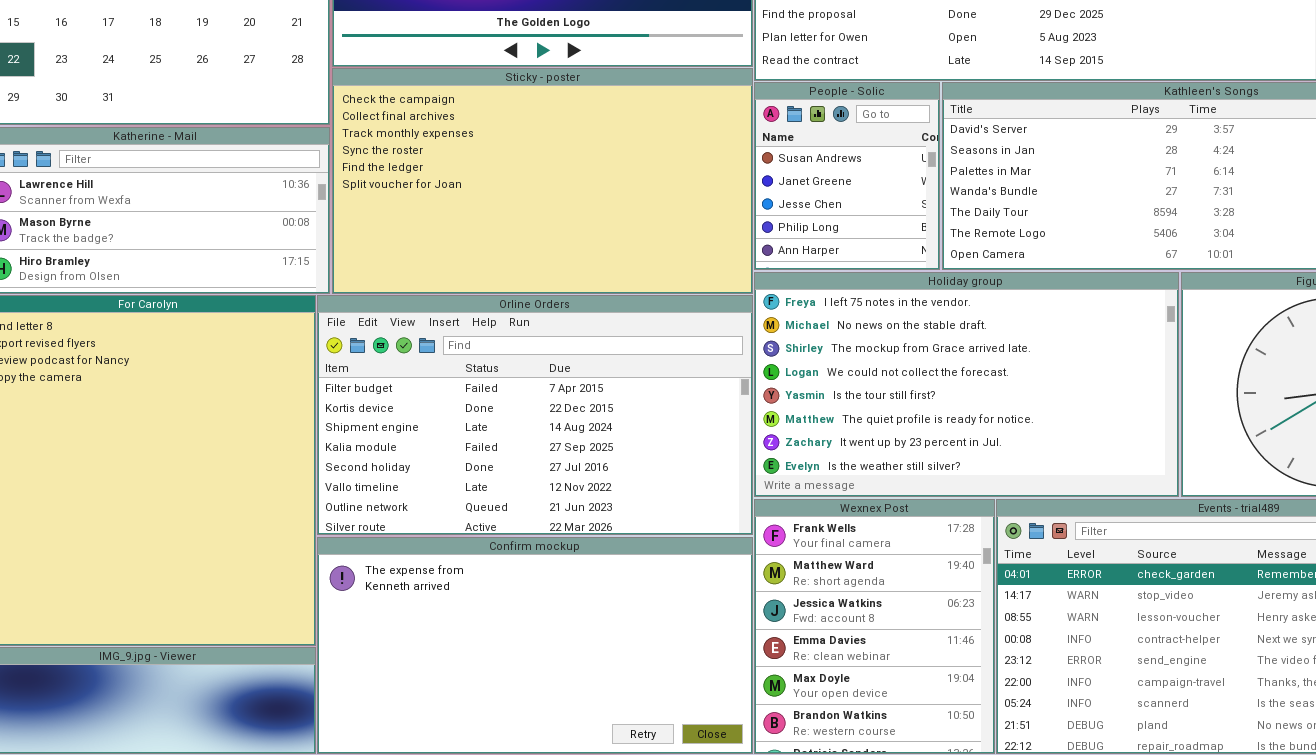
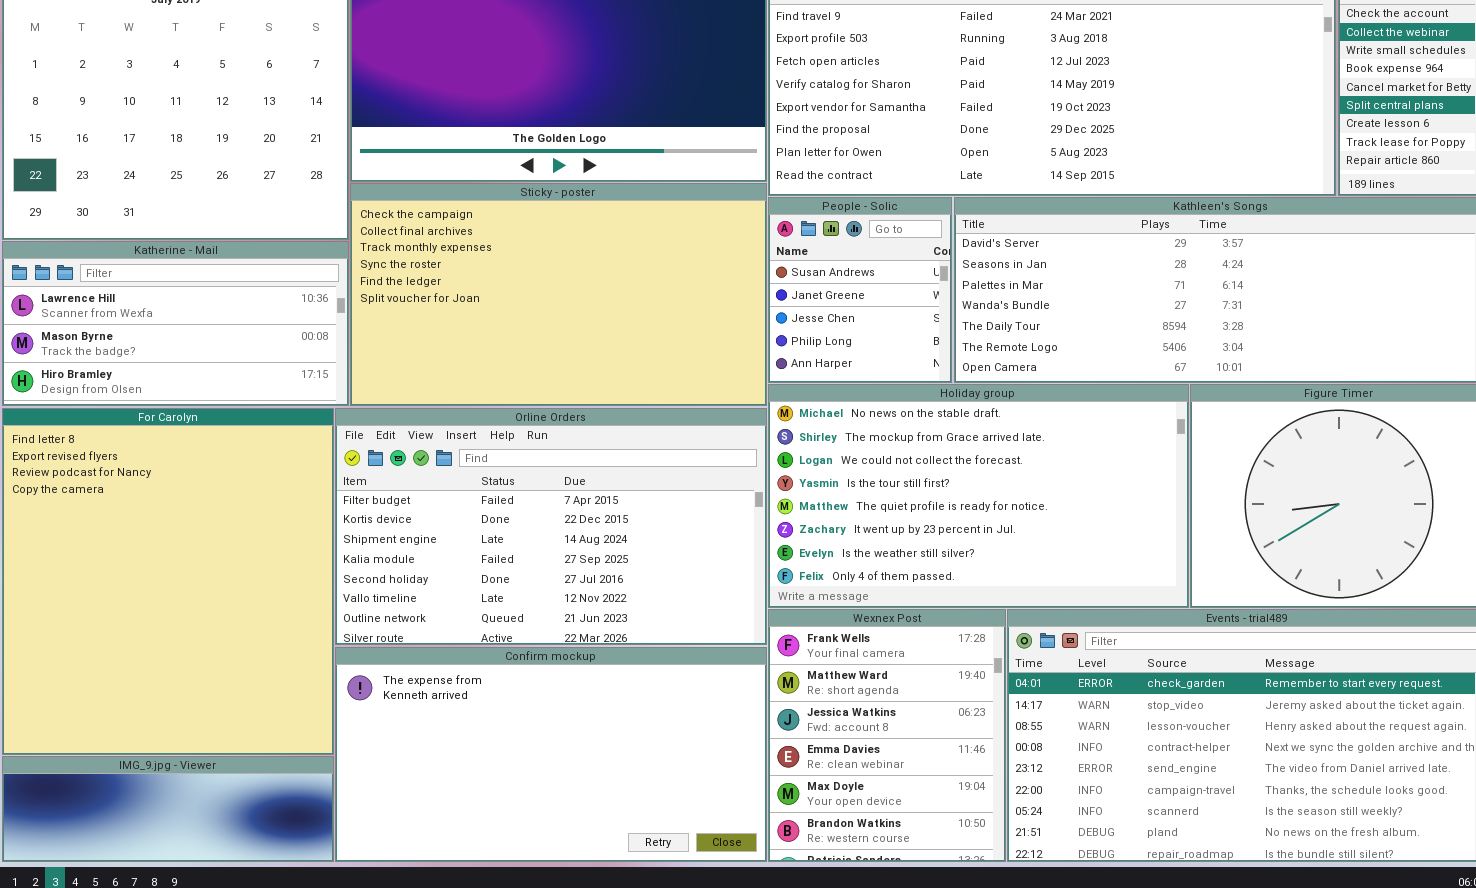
Holiday group: [754,272,1179,497] -> [768,384,1189,608], scrolled down 1 row

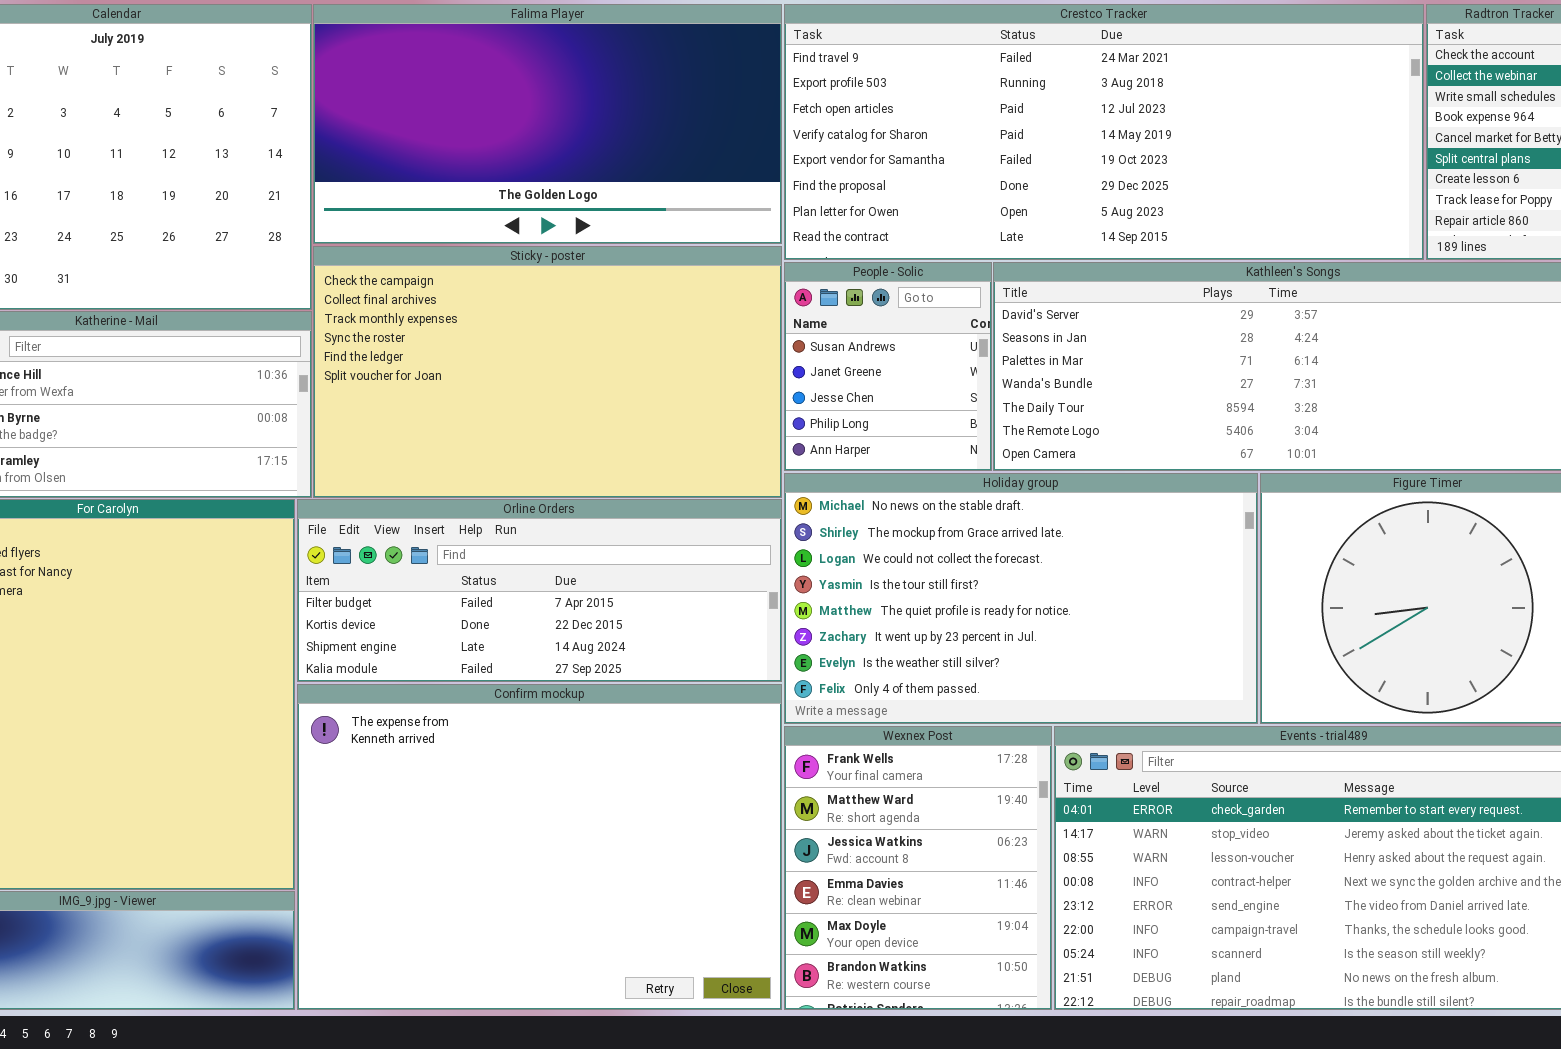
Orline Orders: [335,408,767,645] -> [297,499,782,682], resized
Confirm mockup: [335,647,767,862] -> [297,684,782,1010], resized

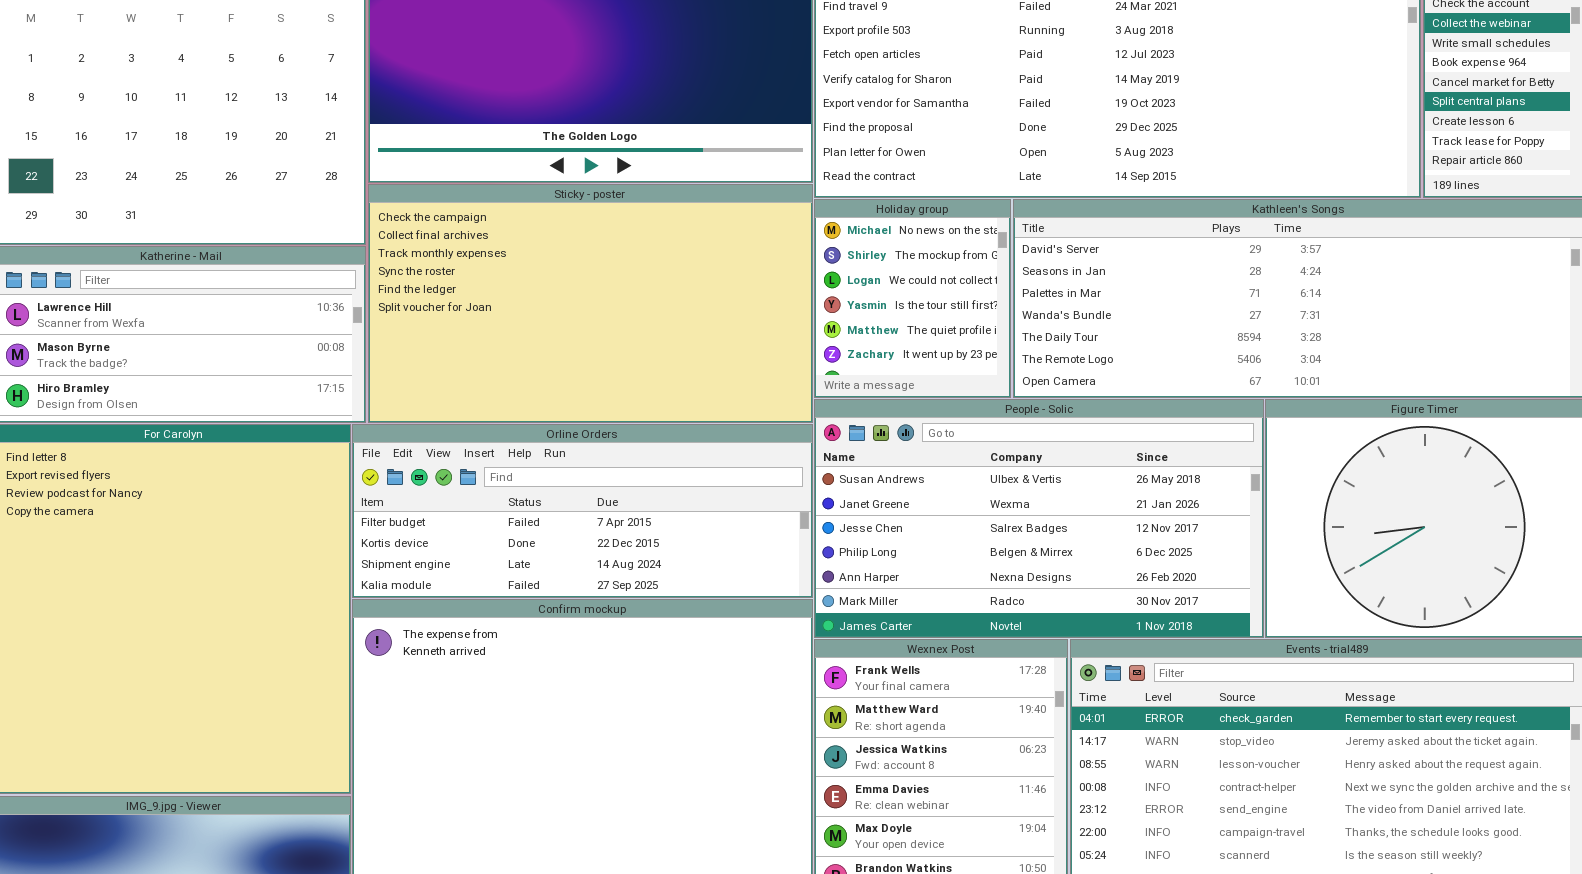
People - Solic: [784,262,992,471] -> [814,399,1264,638], moved, resized
Holiday group: [784,473,1258,724] -> [814,199,1011,398], moved, resized

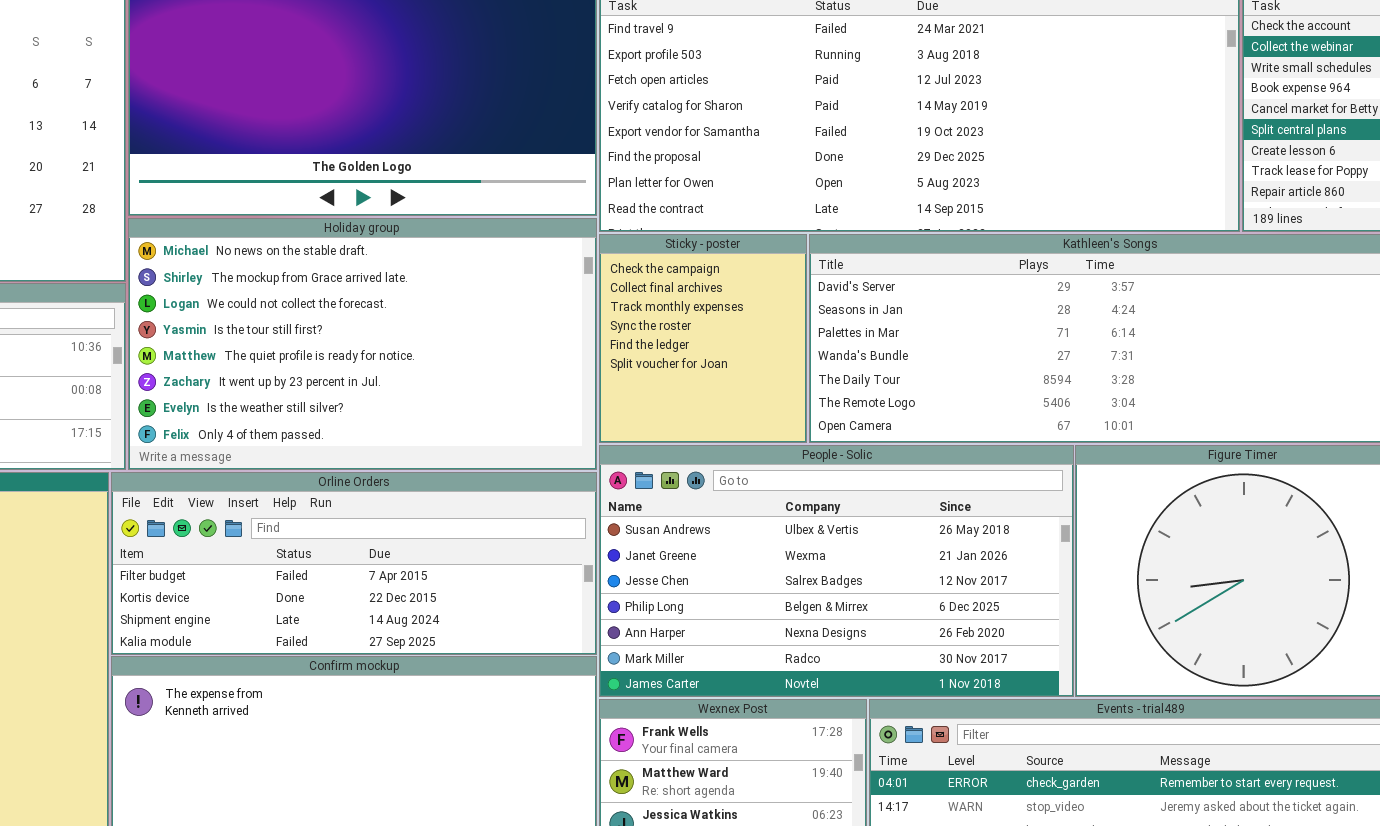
Sticky - poster: [368,184,813,423] -> [599,234,807,443], moved, resized
Holiday group: [814,199,1011,398] -> [128,218,597,470], moved, resized

